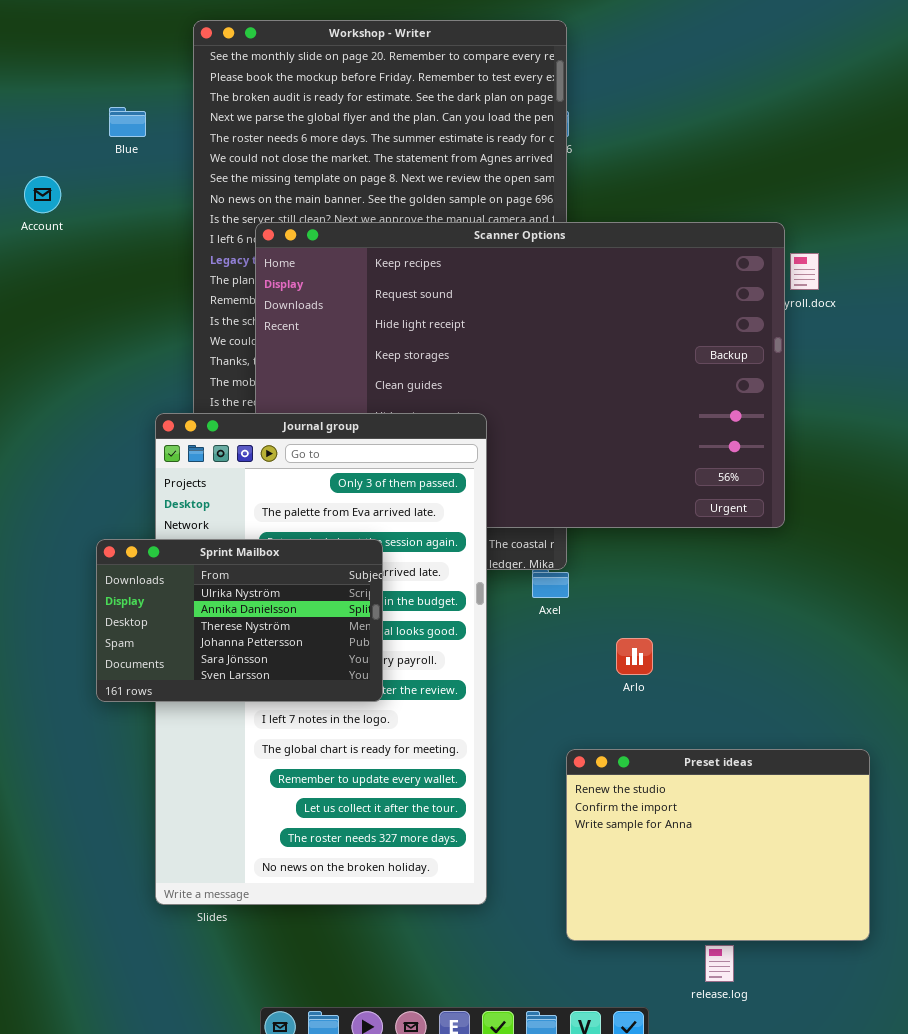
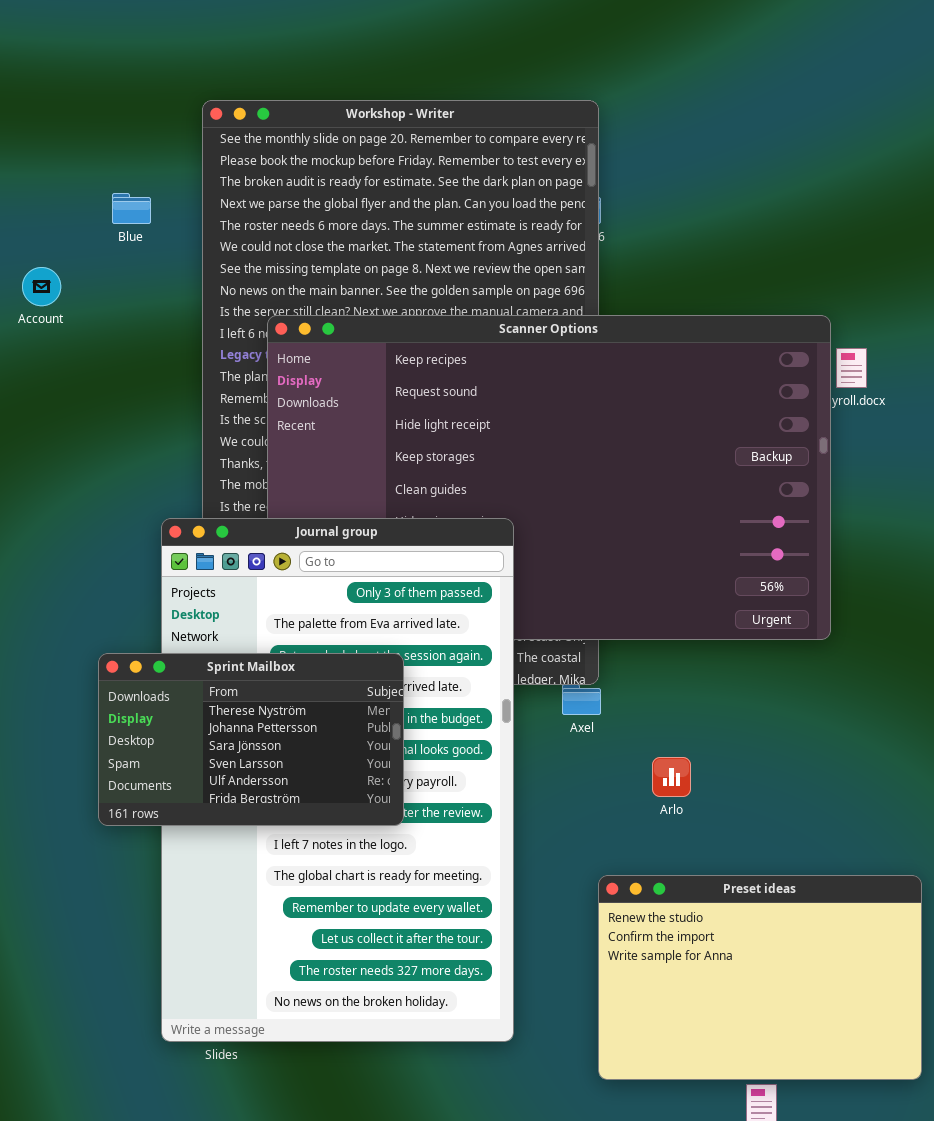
Sprint Mailbox: [96,539,383,702] -> [98,653,404,826], scrolled down 2 rows

